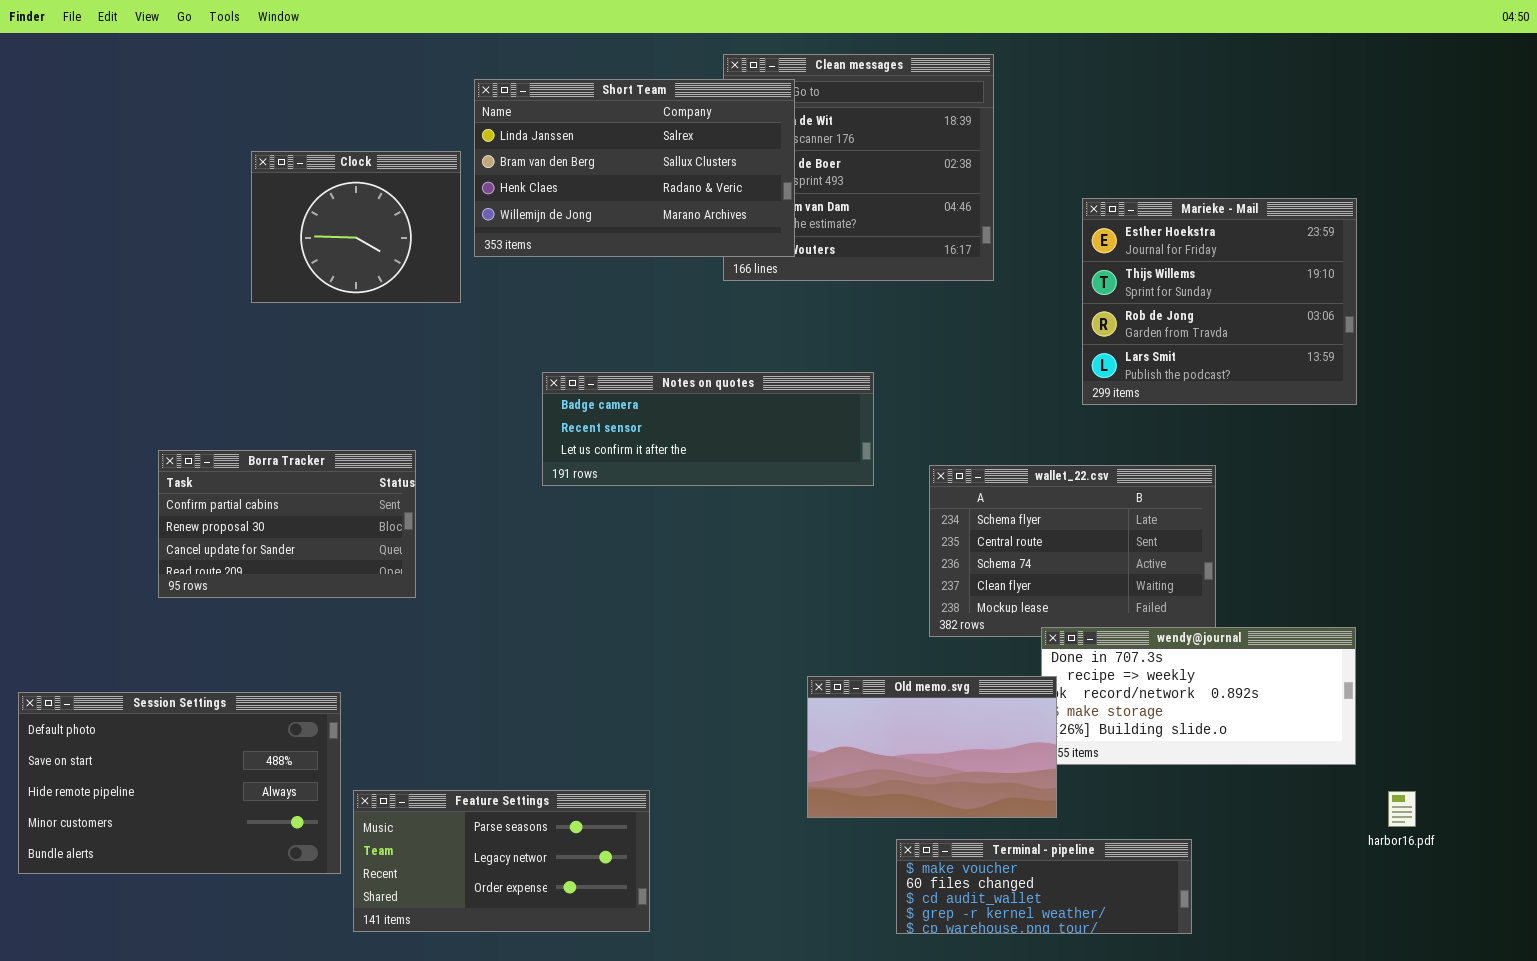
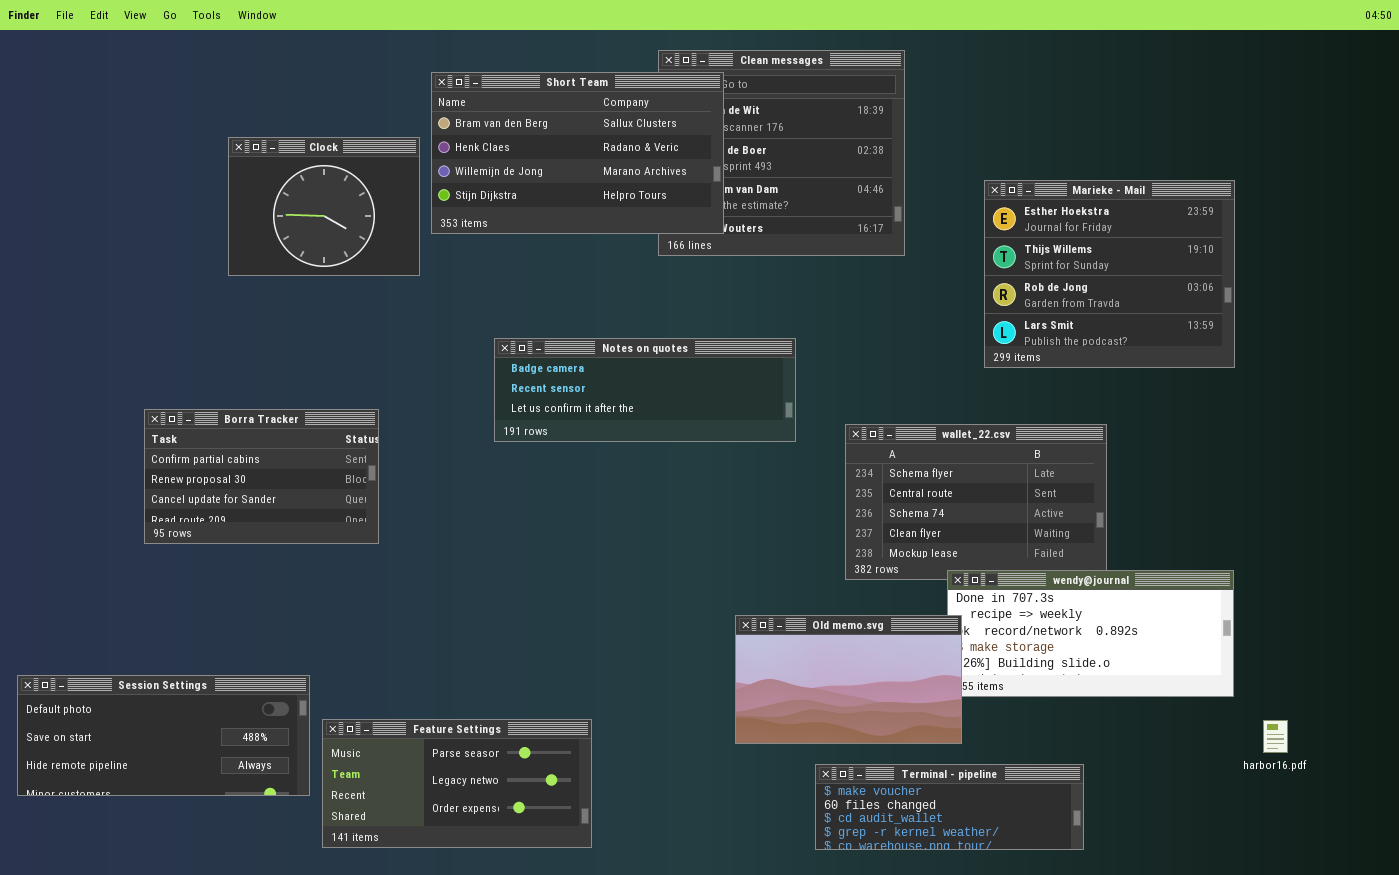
Short Team: [474,79,795,257] -> [431,72,724,234], scrolled down 1 row
Session Settings: [18,692,341,874] -> [17,675,310,796], resized

